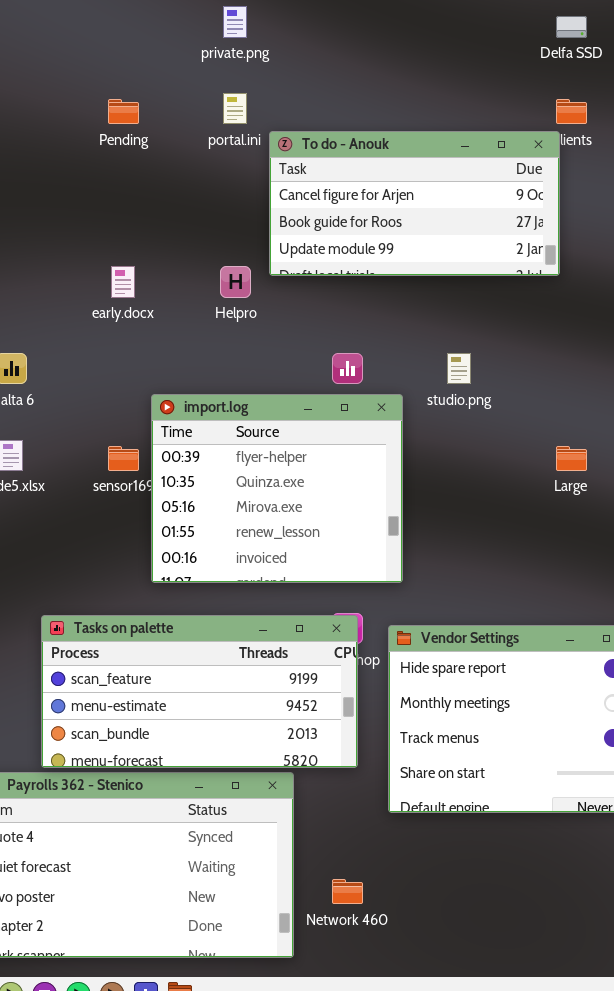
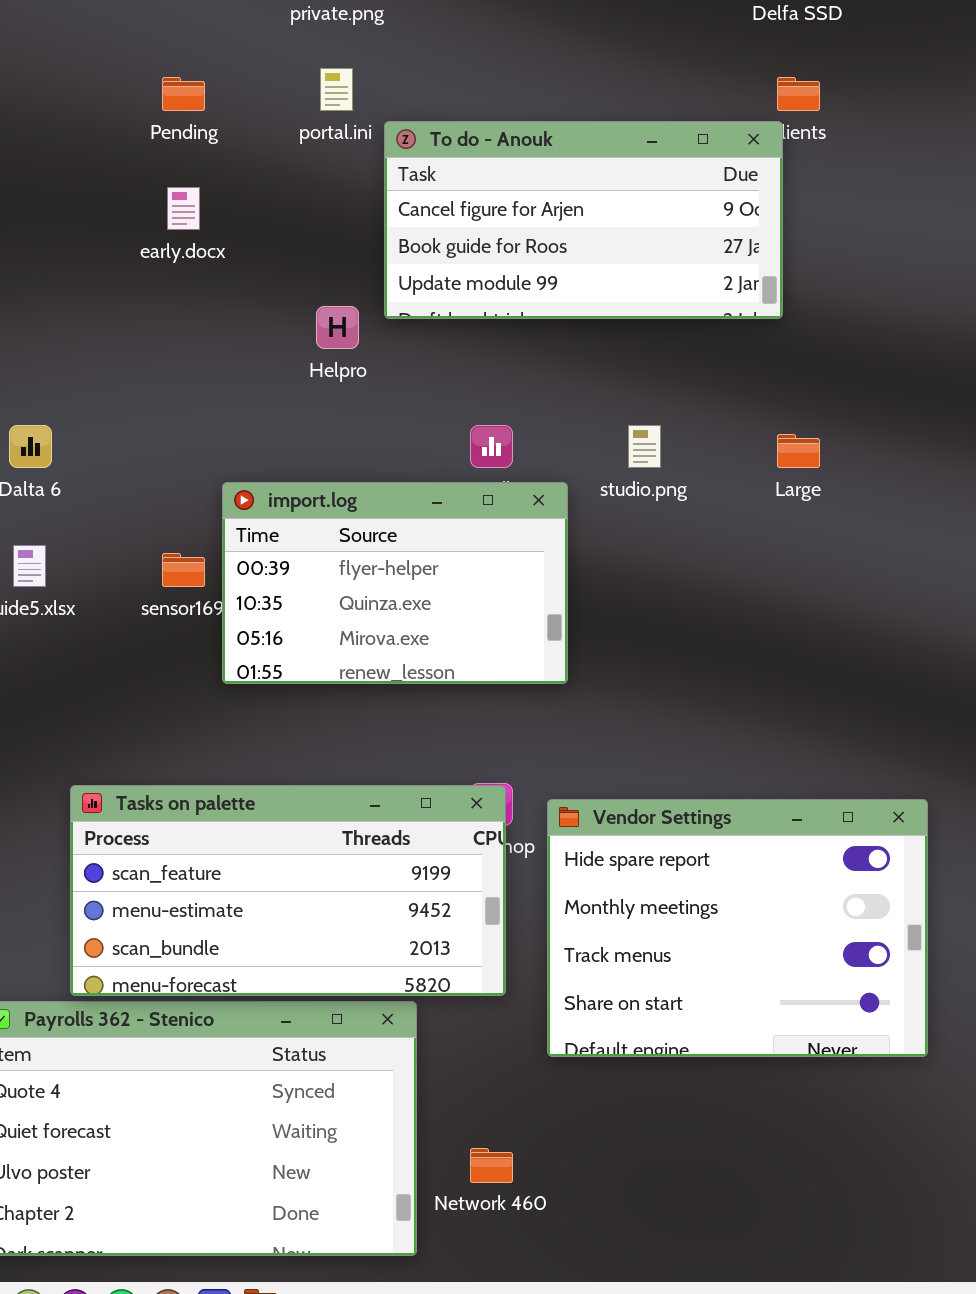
early.docx: [111,266,135,298] -> [167,187,200,230], moved
import.log: [151,394,403,583] -> [222,482,568,684], resized
Large: [556,446,587,471] -> [777,434,820,468], moved

